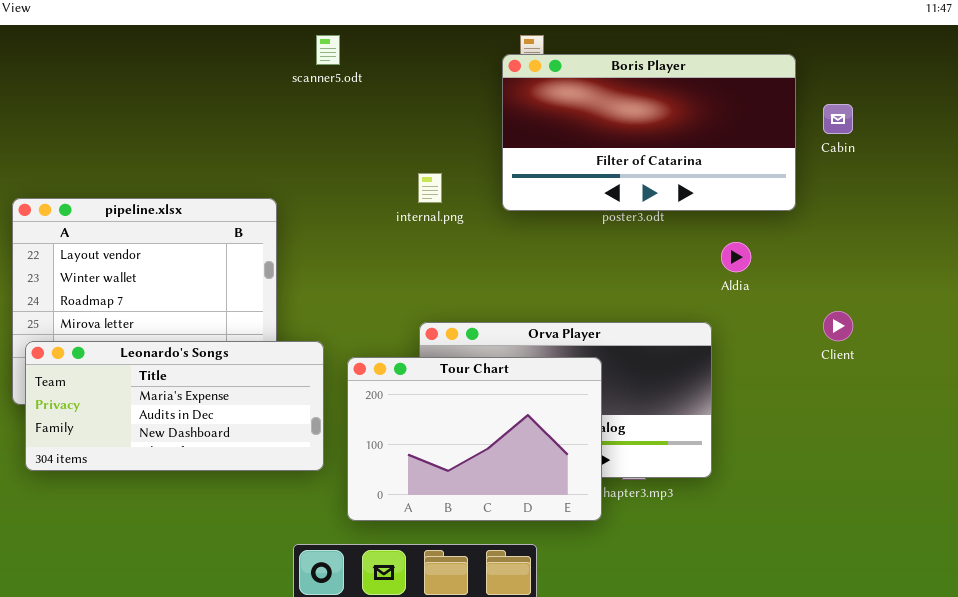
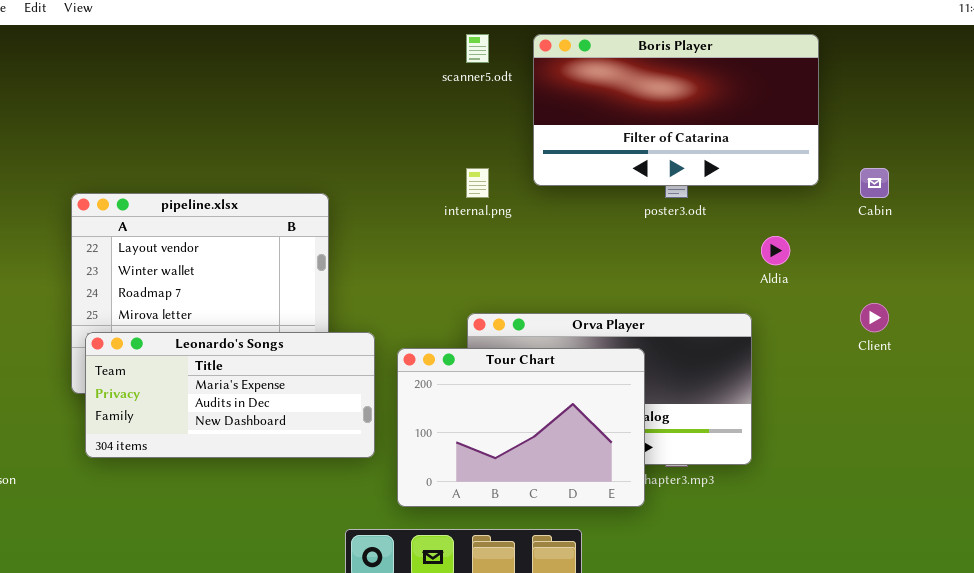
scanner5.odt: [316,35,340,65] -> [466,34,489,63], moved
Boris Player: [502,54,796,211] -> [533,34,819,186], moved
Cabin: [823,104,853,134] -> [860,168,889,198], moved

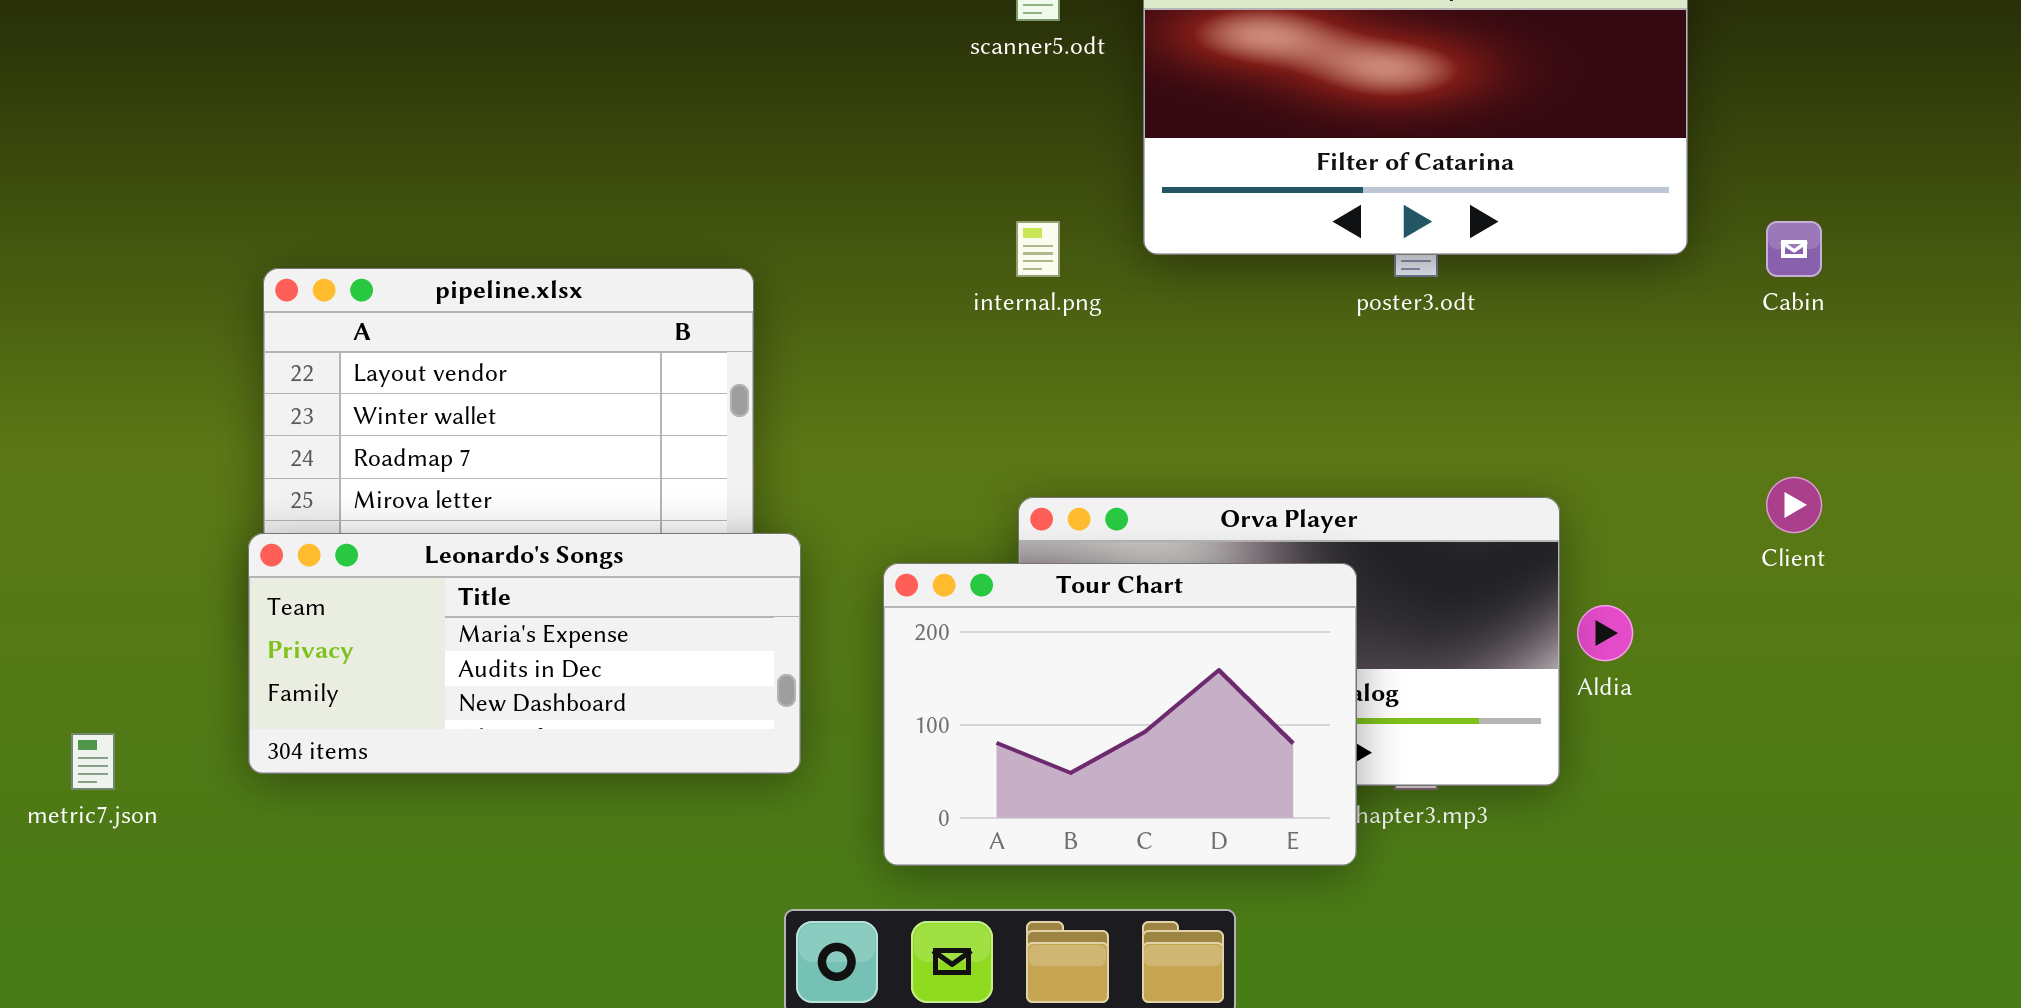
Aldia: [761,236,790,265] -> [1577,605,1633,661], moved
Leonardo's Songs: [85,332,375,458] -> [248,533,801,774], moved

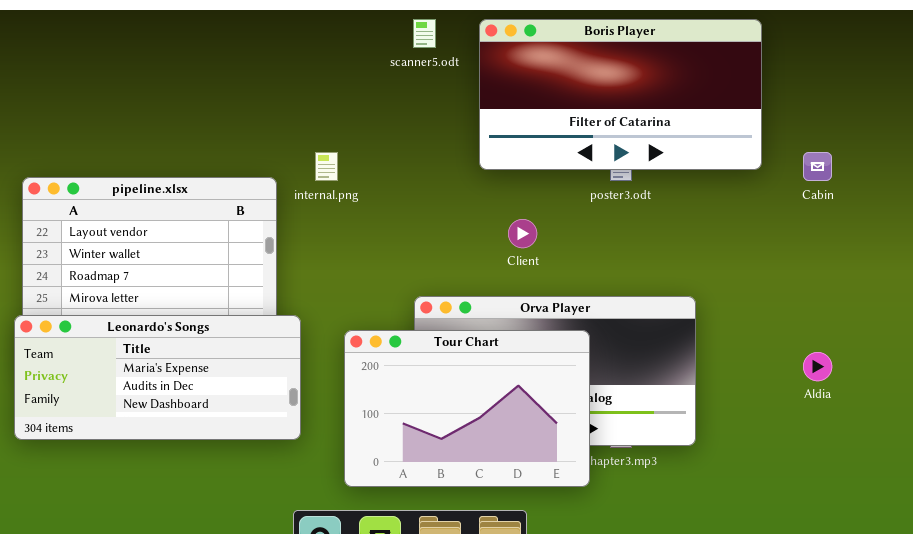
internal.png: [1016,221,1060,277] -> [315,152,338,181], moved
Client: [1766,477,1822,533] -> [508,219,537,248], moved
Aldia: [1577,605,1633,661] -> [803,352,832,381], moved

